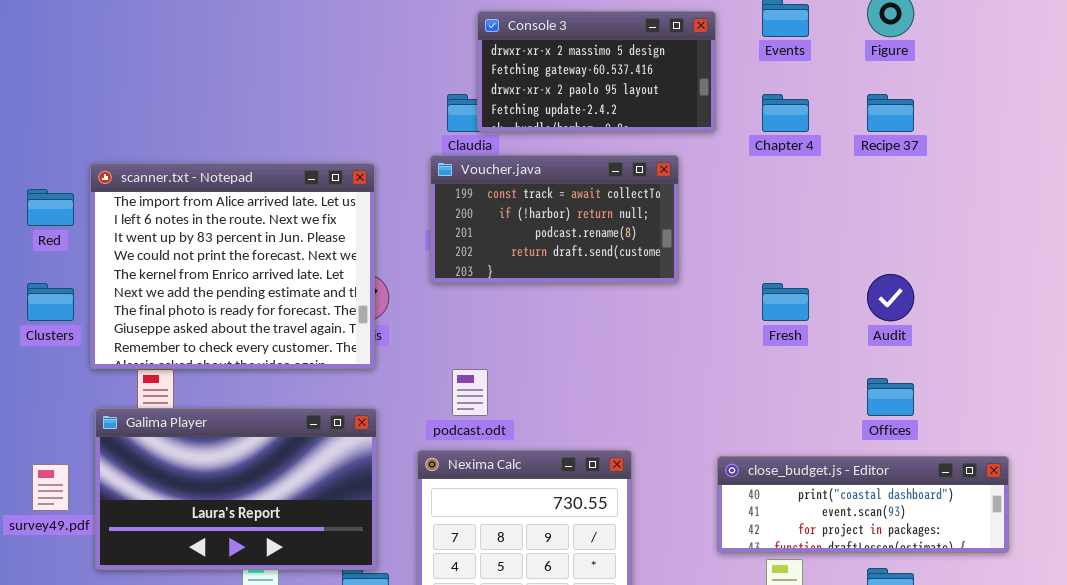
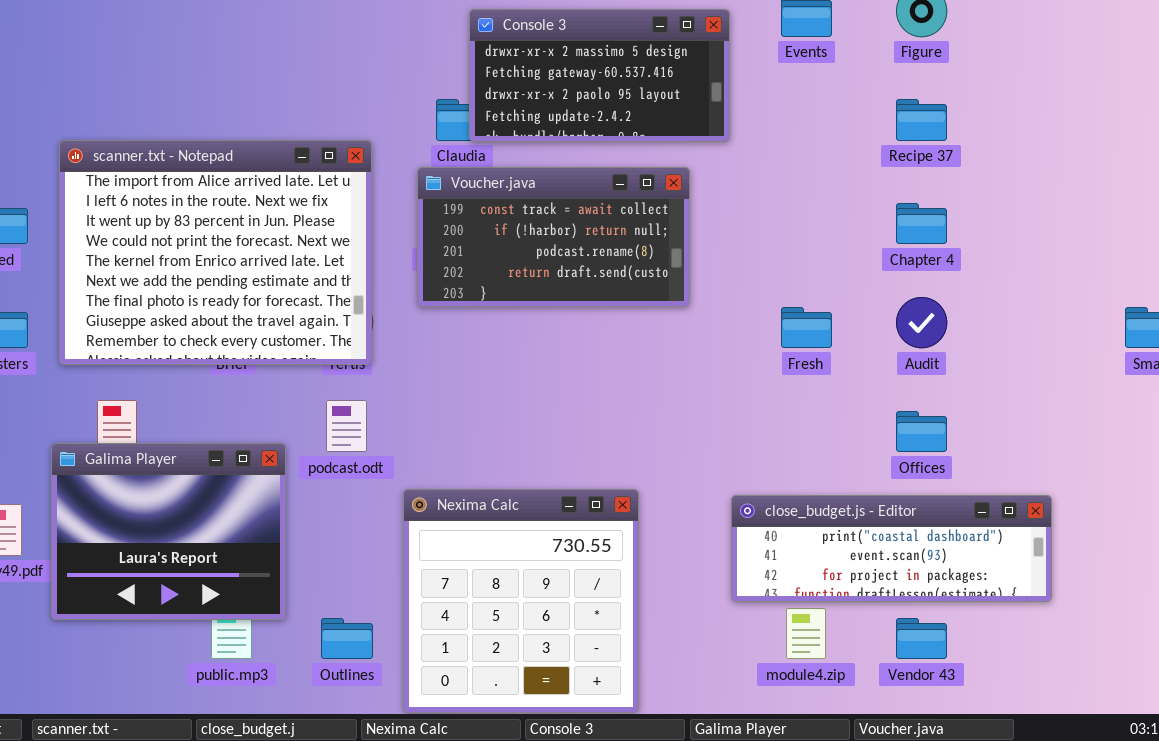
Chapter 4: [762,94,809,132] -> [896,203,947,244], moved
scanner.txt - Notepad: [90,163,375,369] -> [59,140,372,365], moved
podcast.odt: [452,369,488,416] -> [326,400,367,452], moved
Galima Player: [95,408,377,570] -> [51,443,286,620], resized

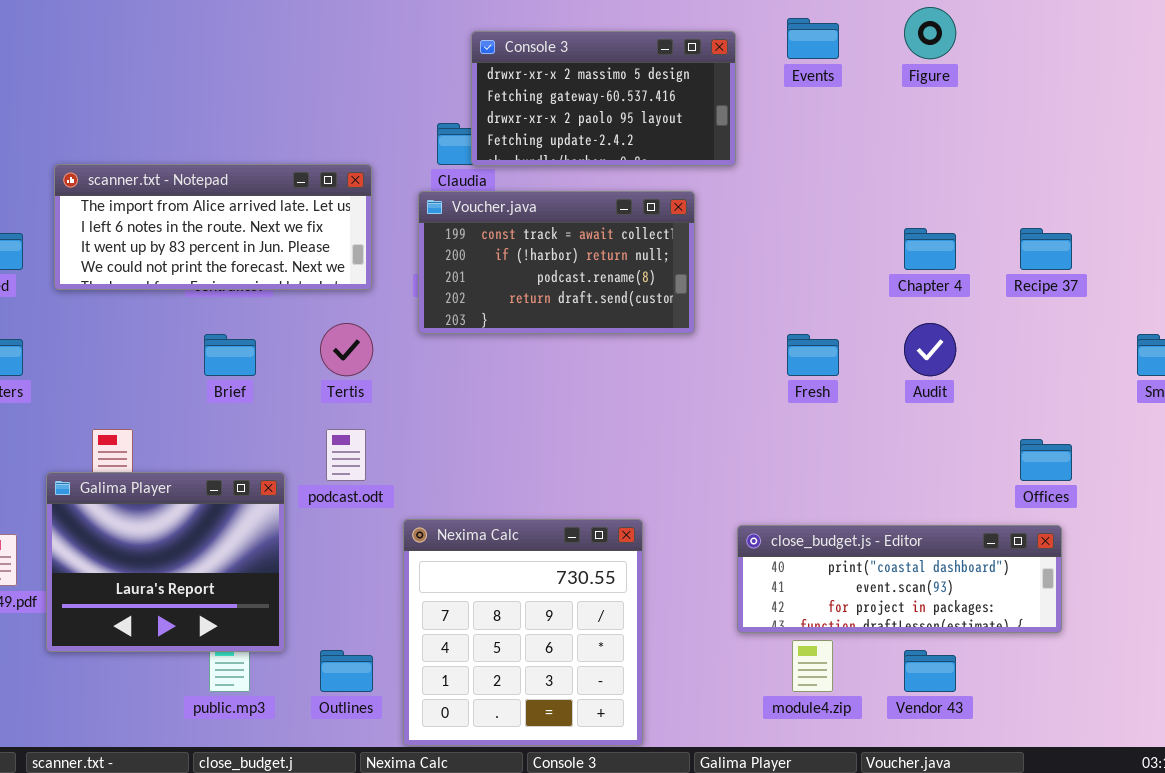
Recipe 37: [896,99,947,141] -> [1020,228,1072,270], moved
scanner.txt - Notepad: [59,140,372,365] -> [54,164,372,290], resized
Offices: [896,411,947,452] -> [1020,439,1072,481], moved

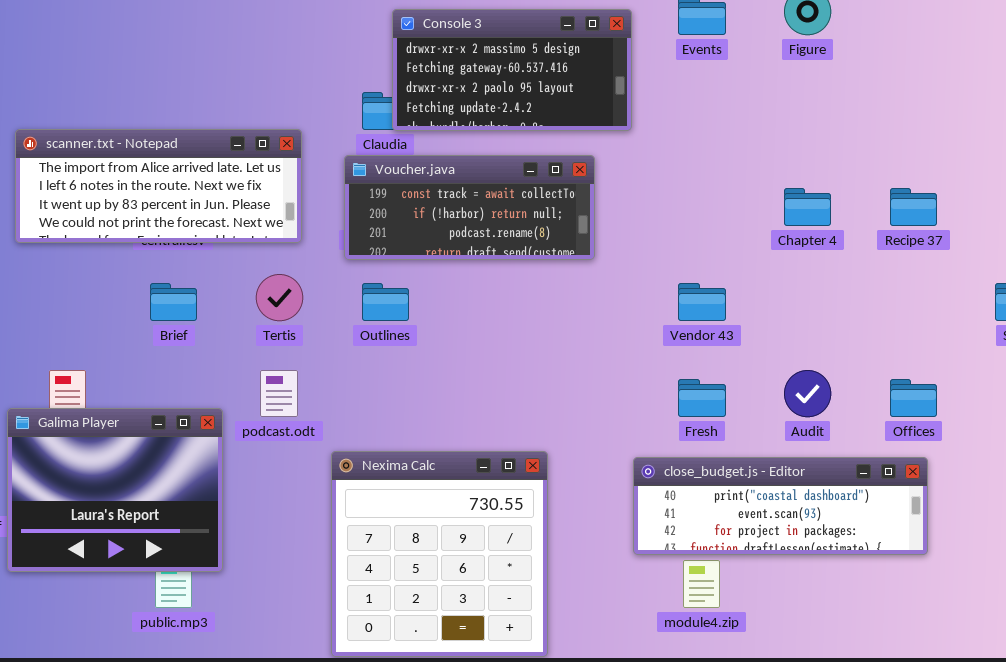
Voucher.java: [418,191,695,334] -> [344,155,595,260], resized
Audit: [904,323,956,376] -> [784,370,831,417], moved
Fresh: [787,334,839,376] -> [678,379,726,417], moved
Outlines: [320,650,373,692] -> [362,283,409,321], moved
Vendor 43: [904,650,956,692] -> [678,283,726,321], moved

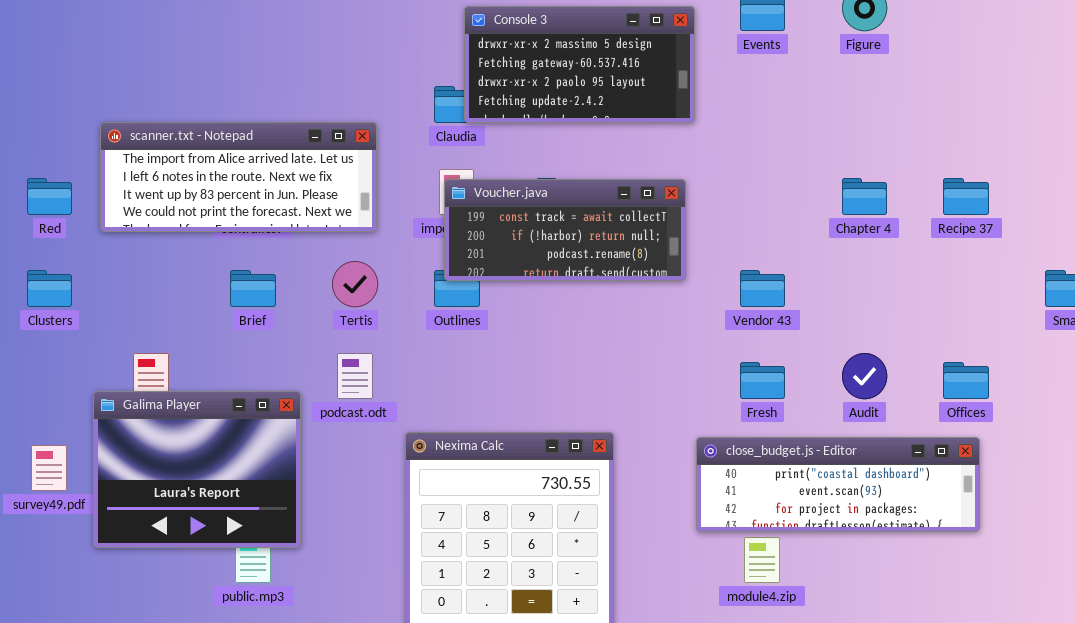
Voucher.java: [344,155,595,260] -> [444,179,686,281], moved

